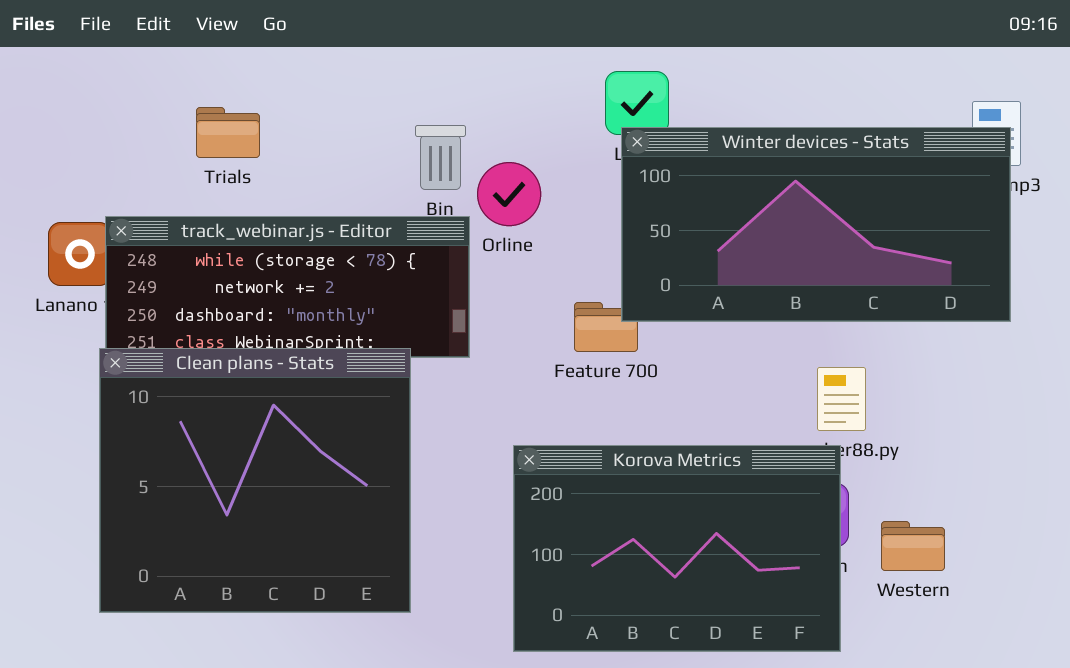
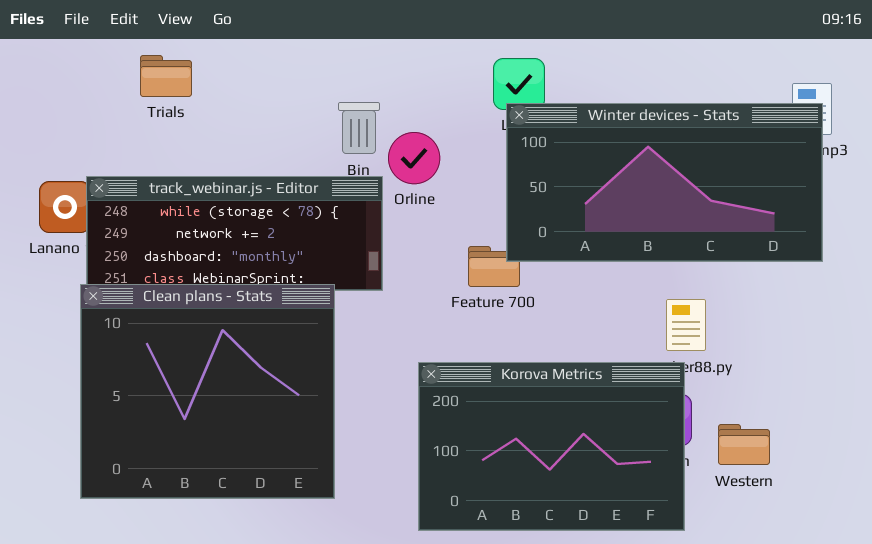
Trials: [196,107,260,158] -> [140,55,192,97], moved

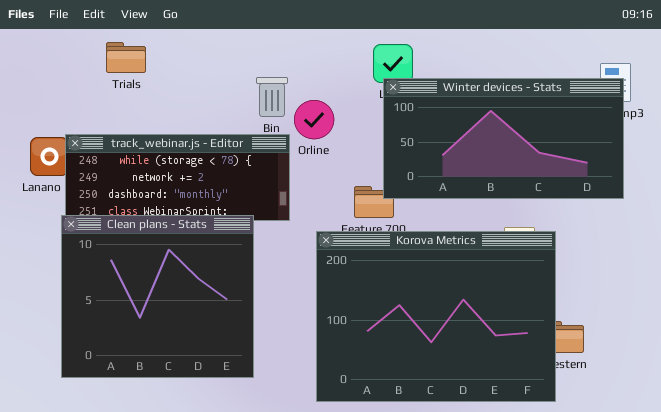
Korova Metrics: [418,362,685,531] -> [316,231,556,402], resized

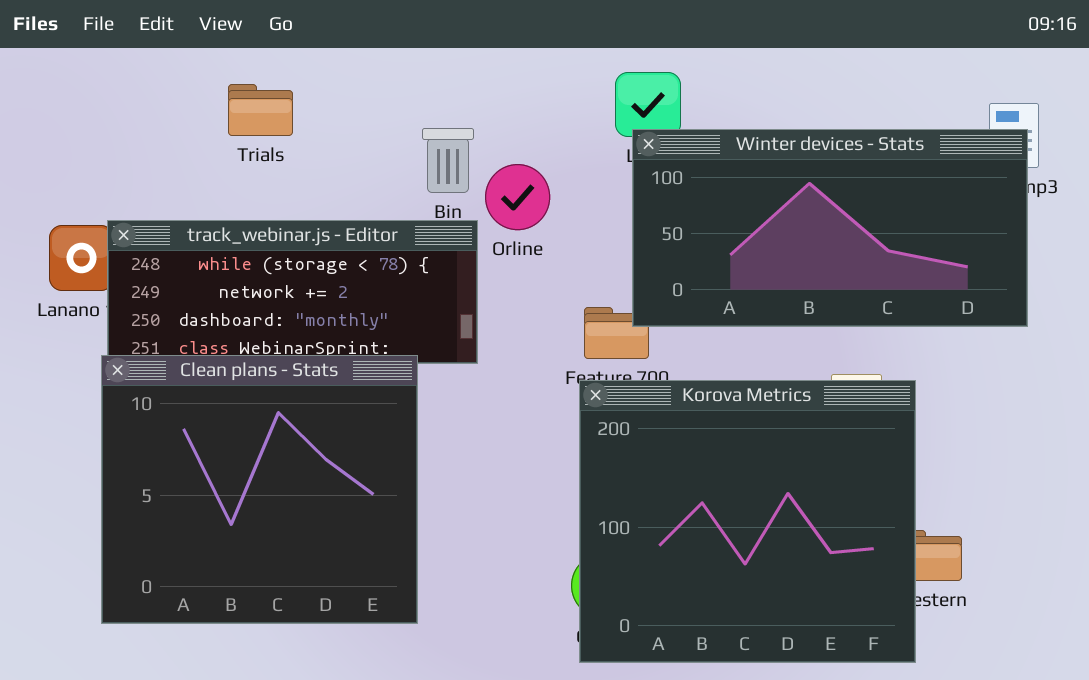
Trials: [106,42,146,73] -> [228,84,293,136], moved
Korova Metrics: [316,231,556,402] -> [579,380,916,663], resized

